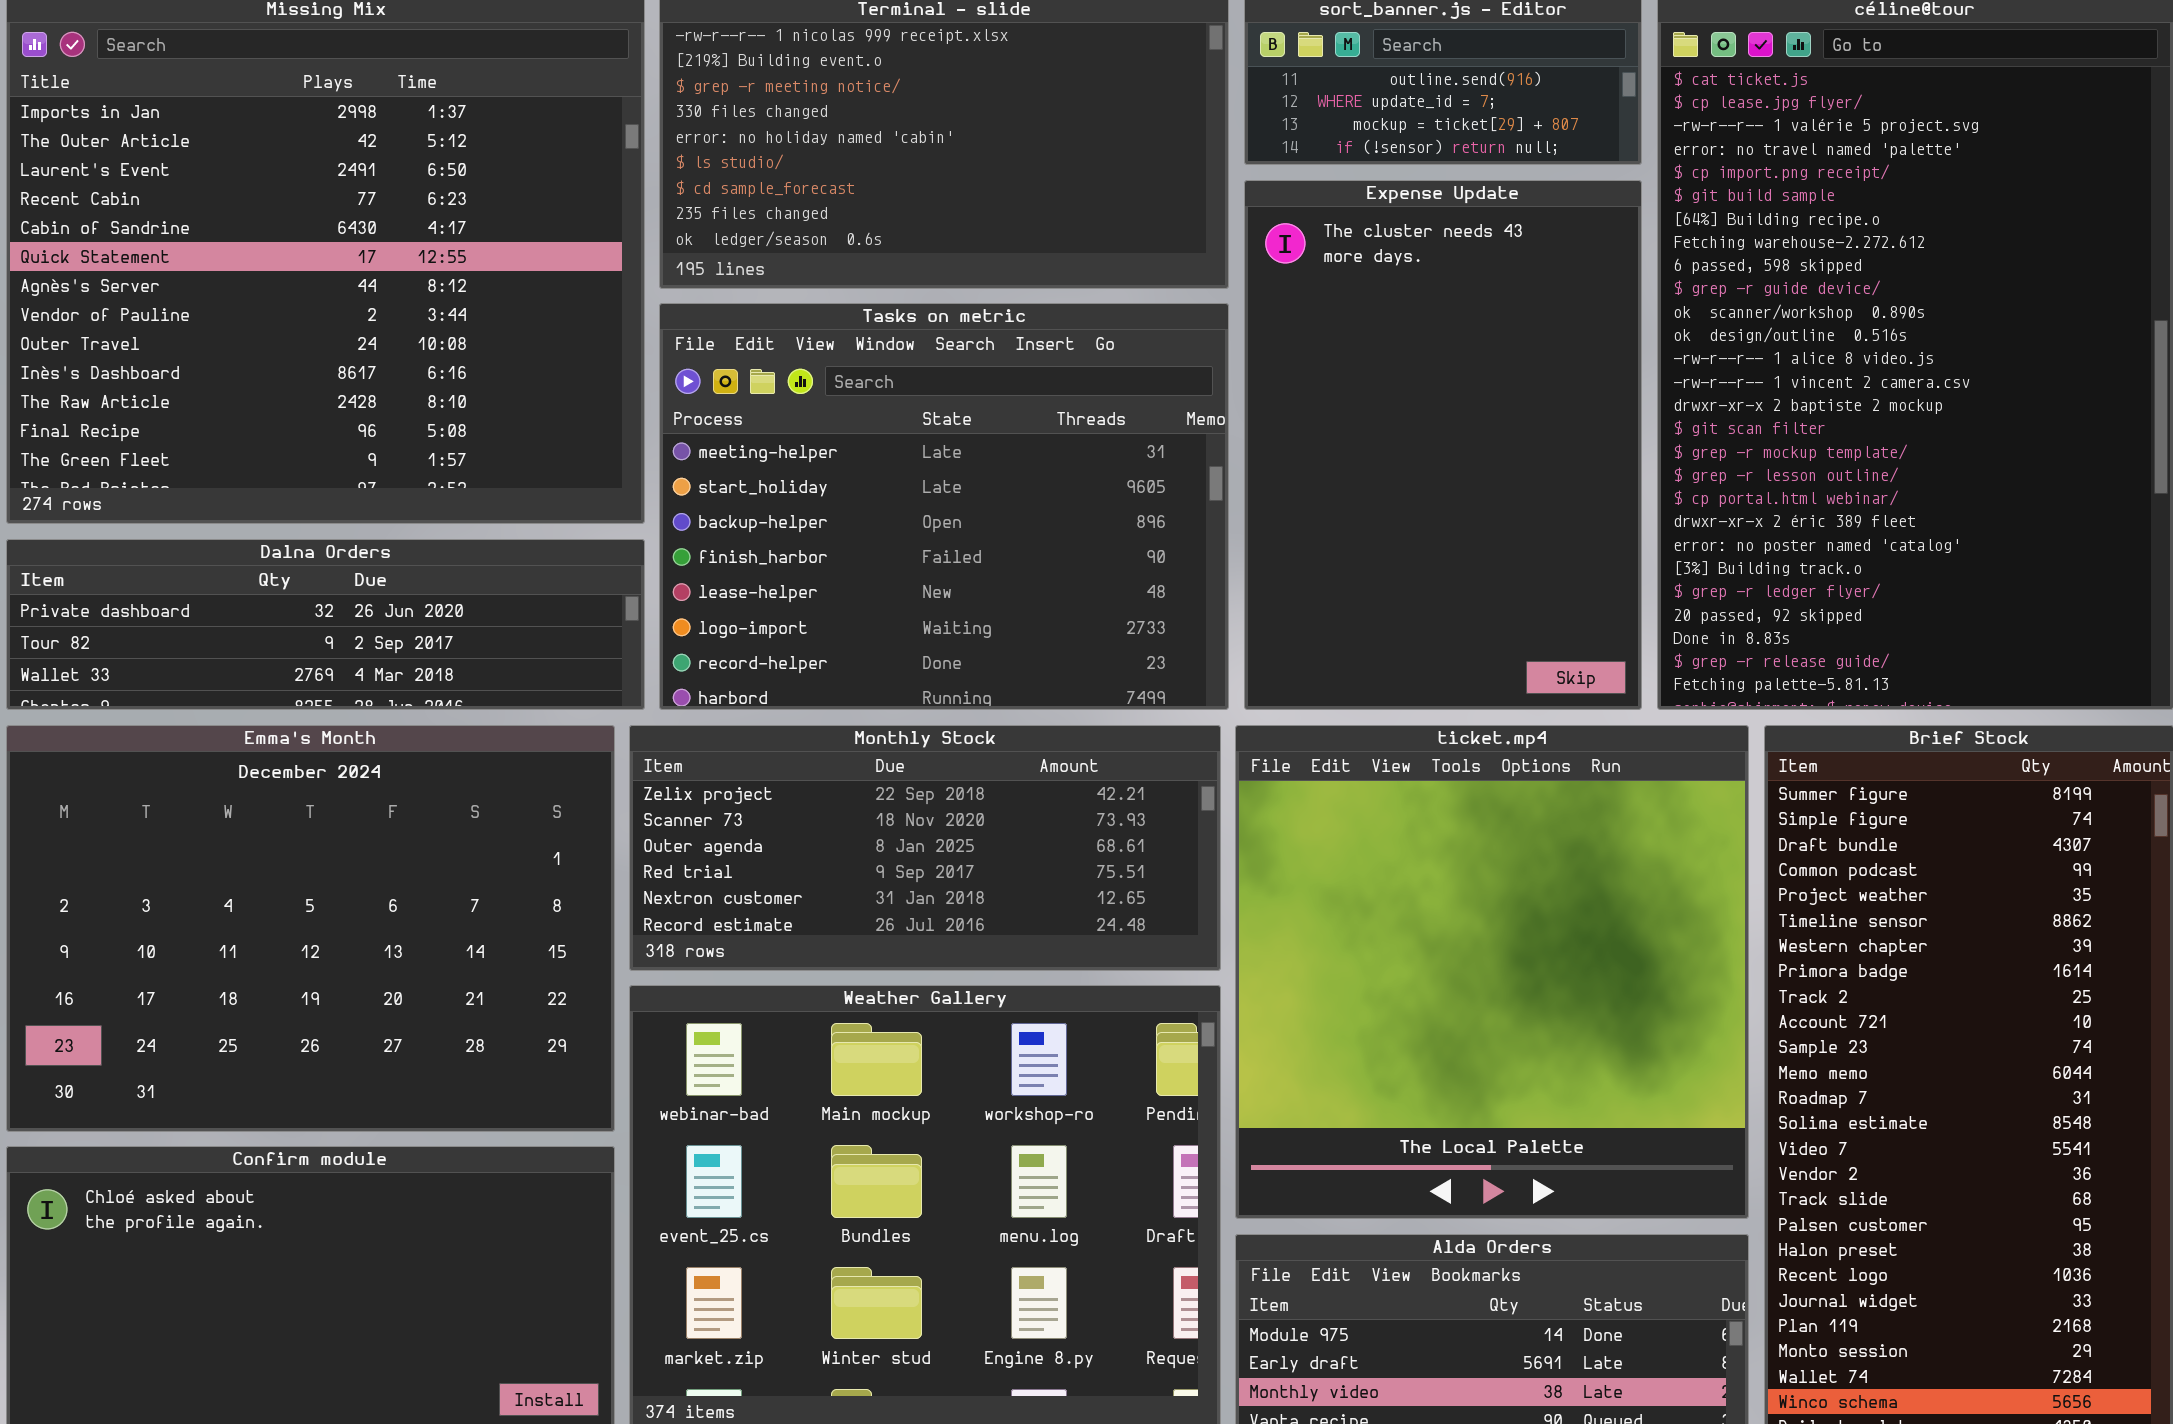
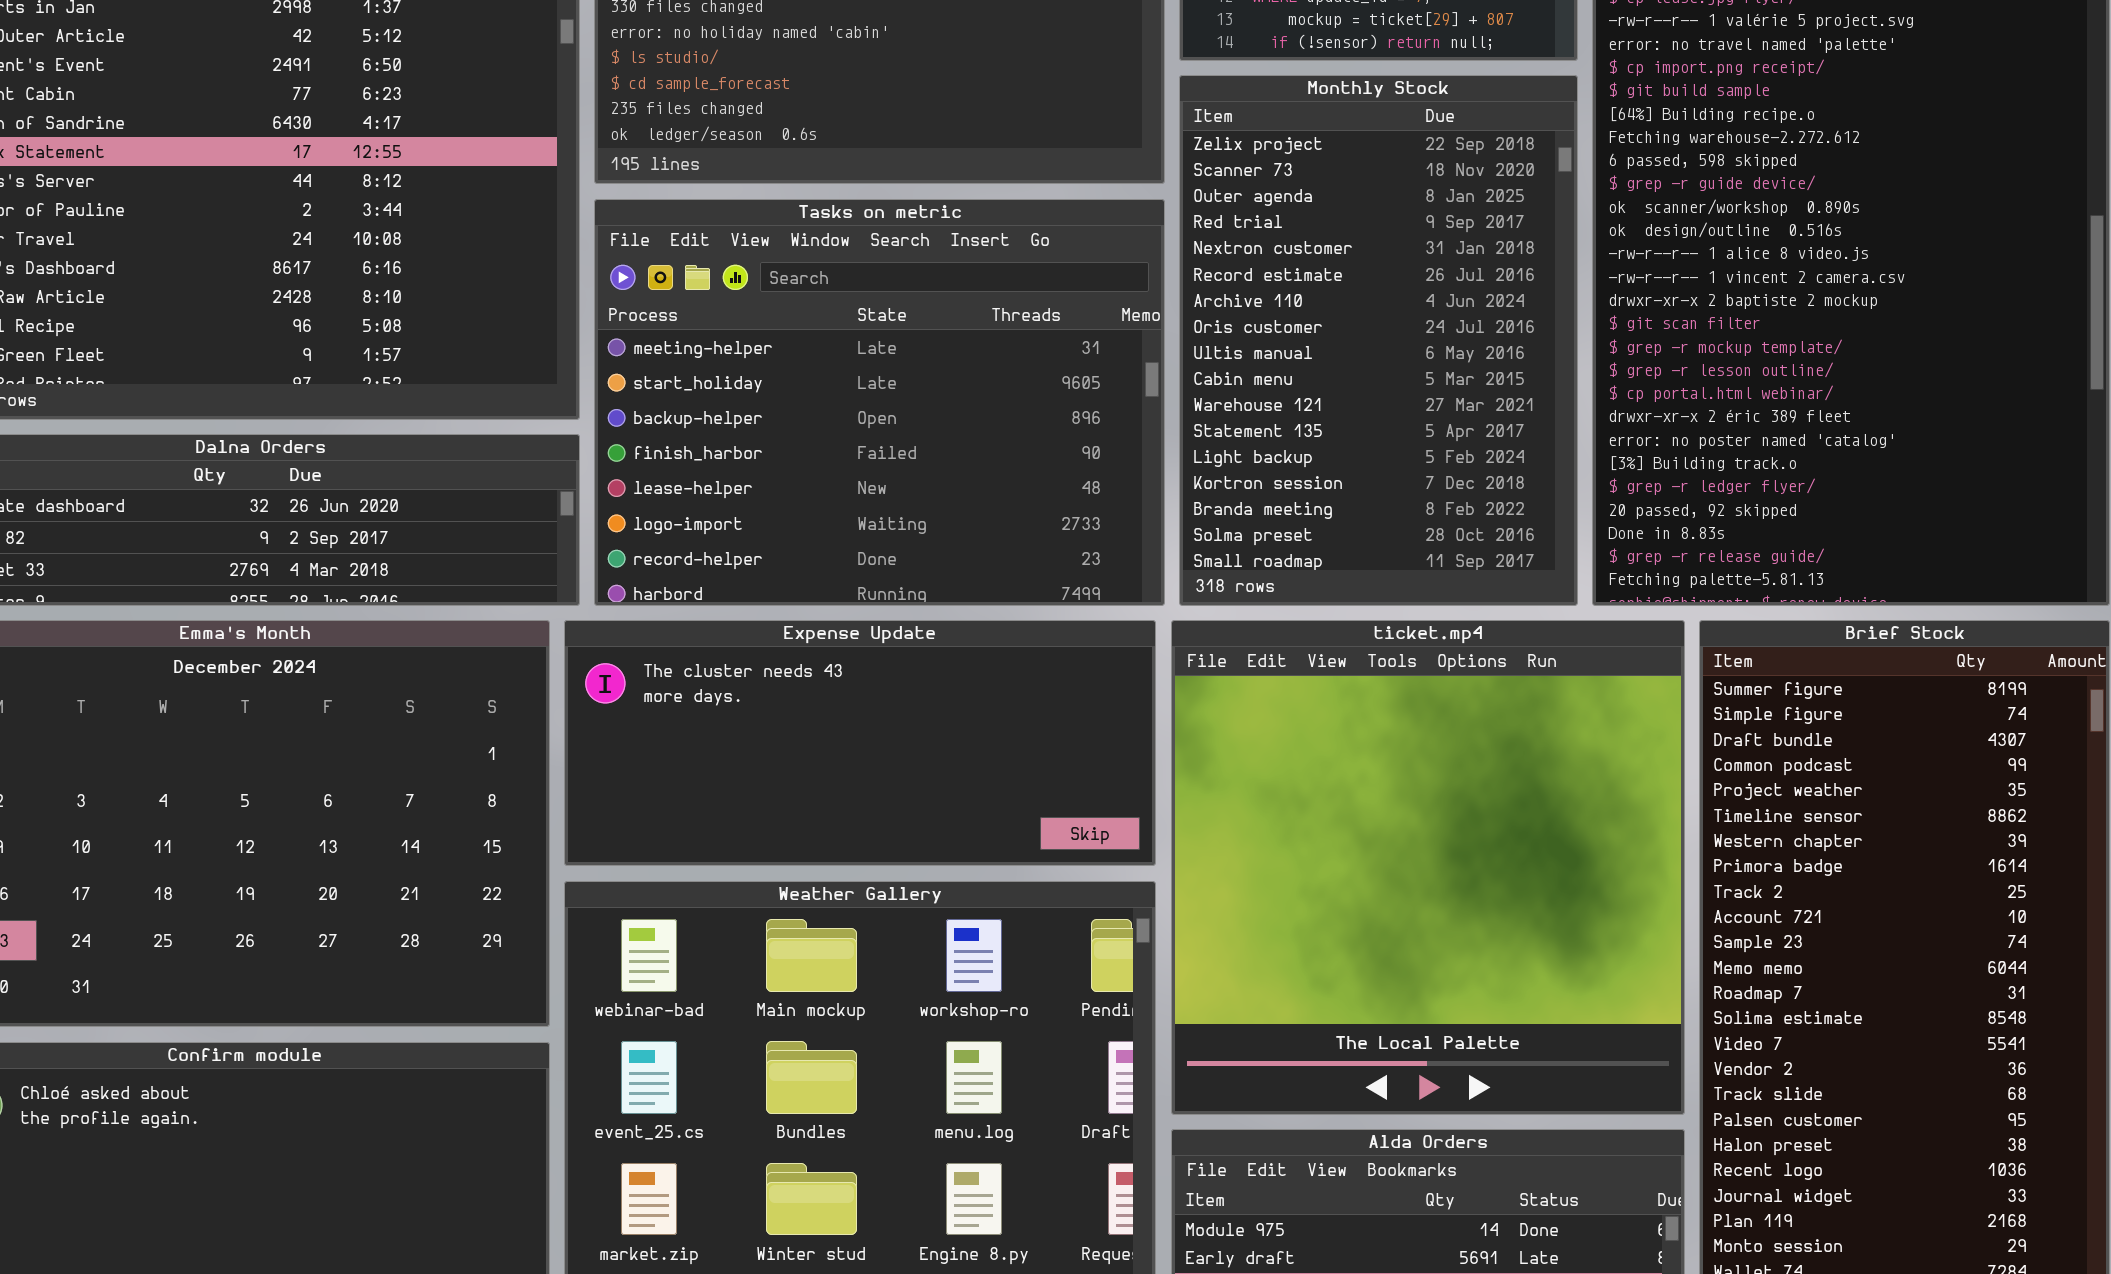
Expense Update: [1244,180,1642,710] -> [564,620,1156,866], moved, resized
Monthly Stock: [629,725,1221,971] -> [1179,75,1578,606], moved, resized

